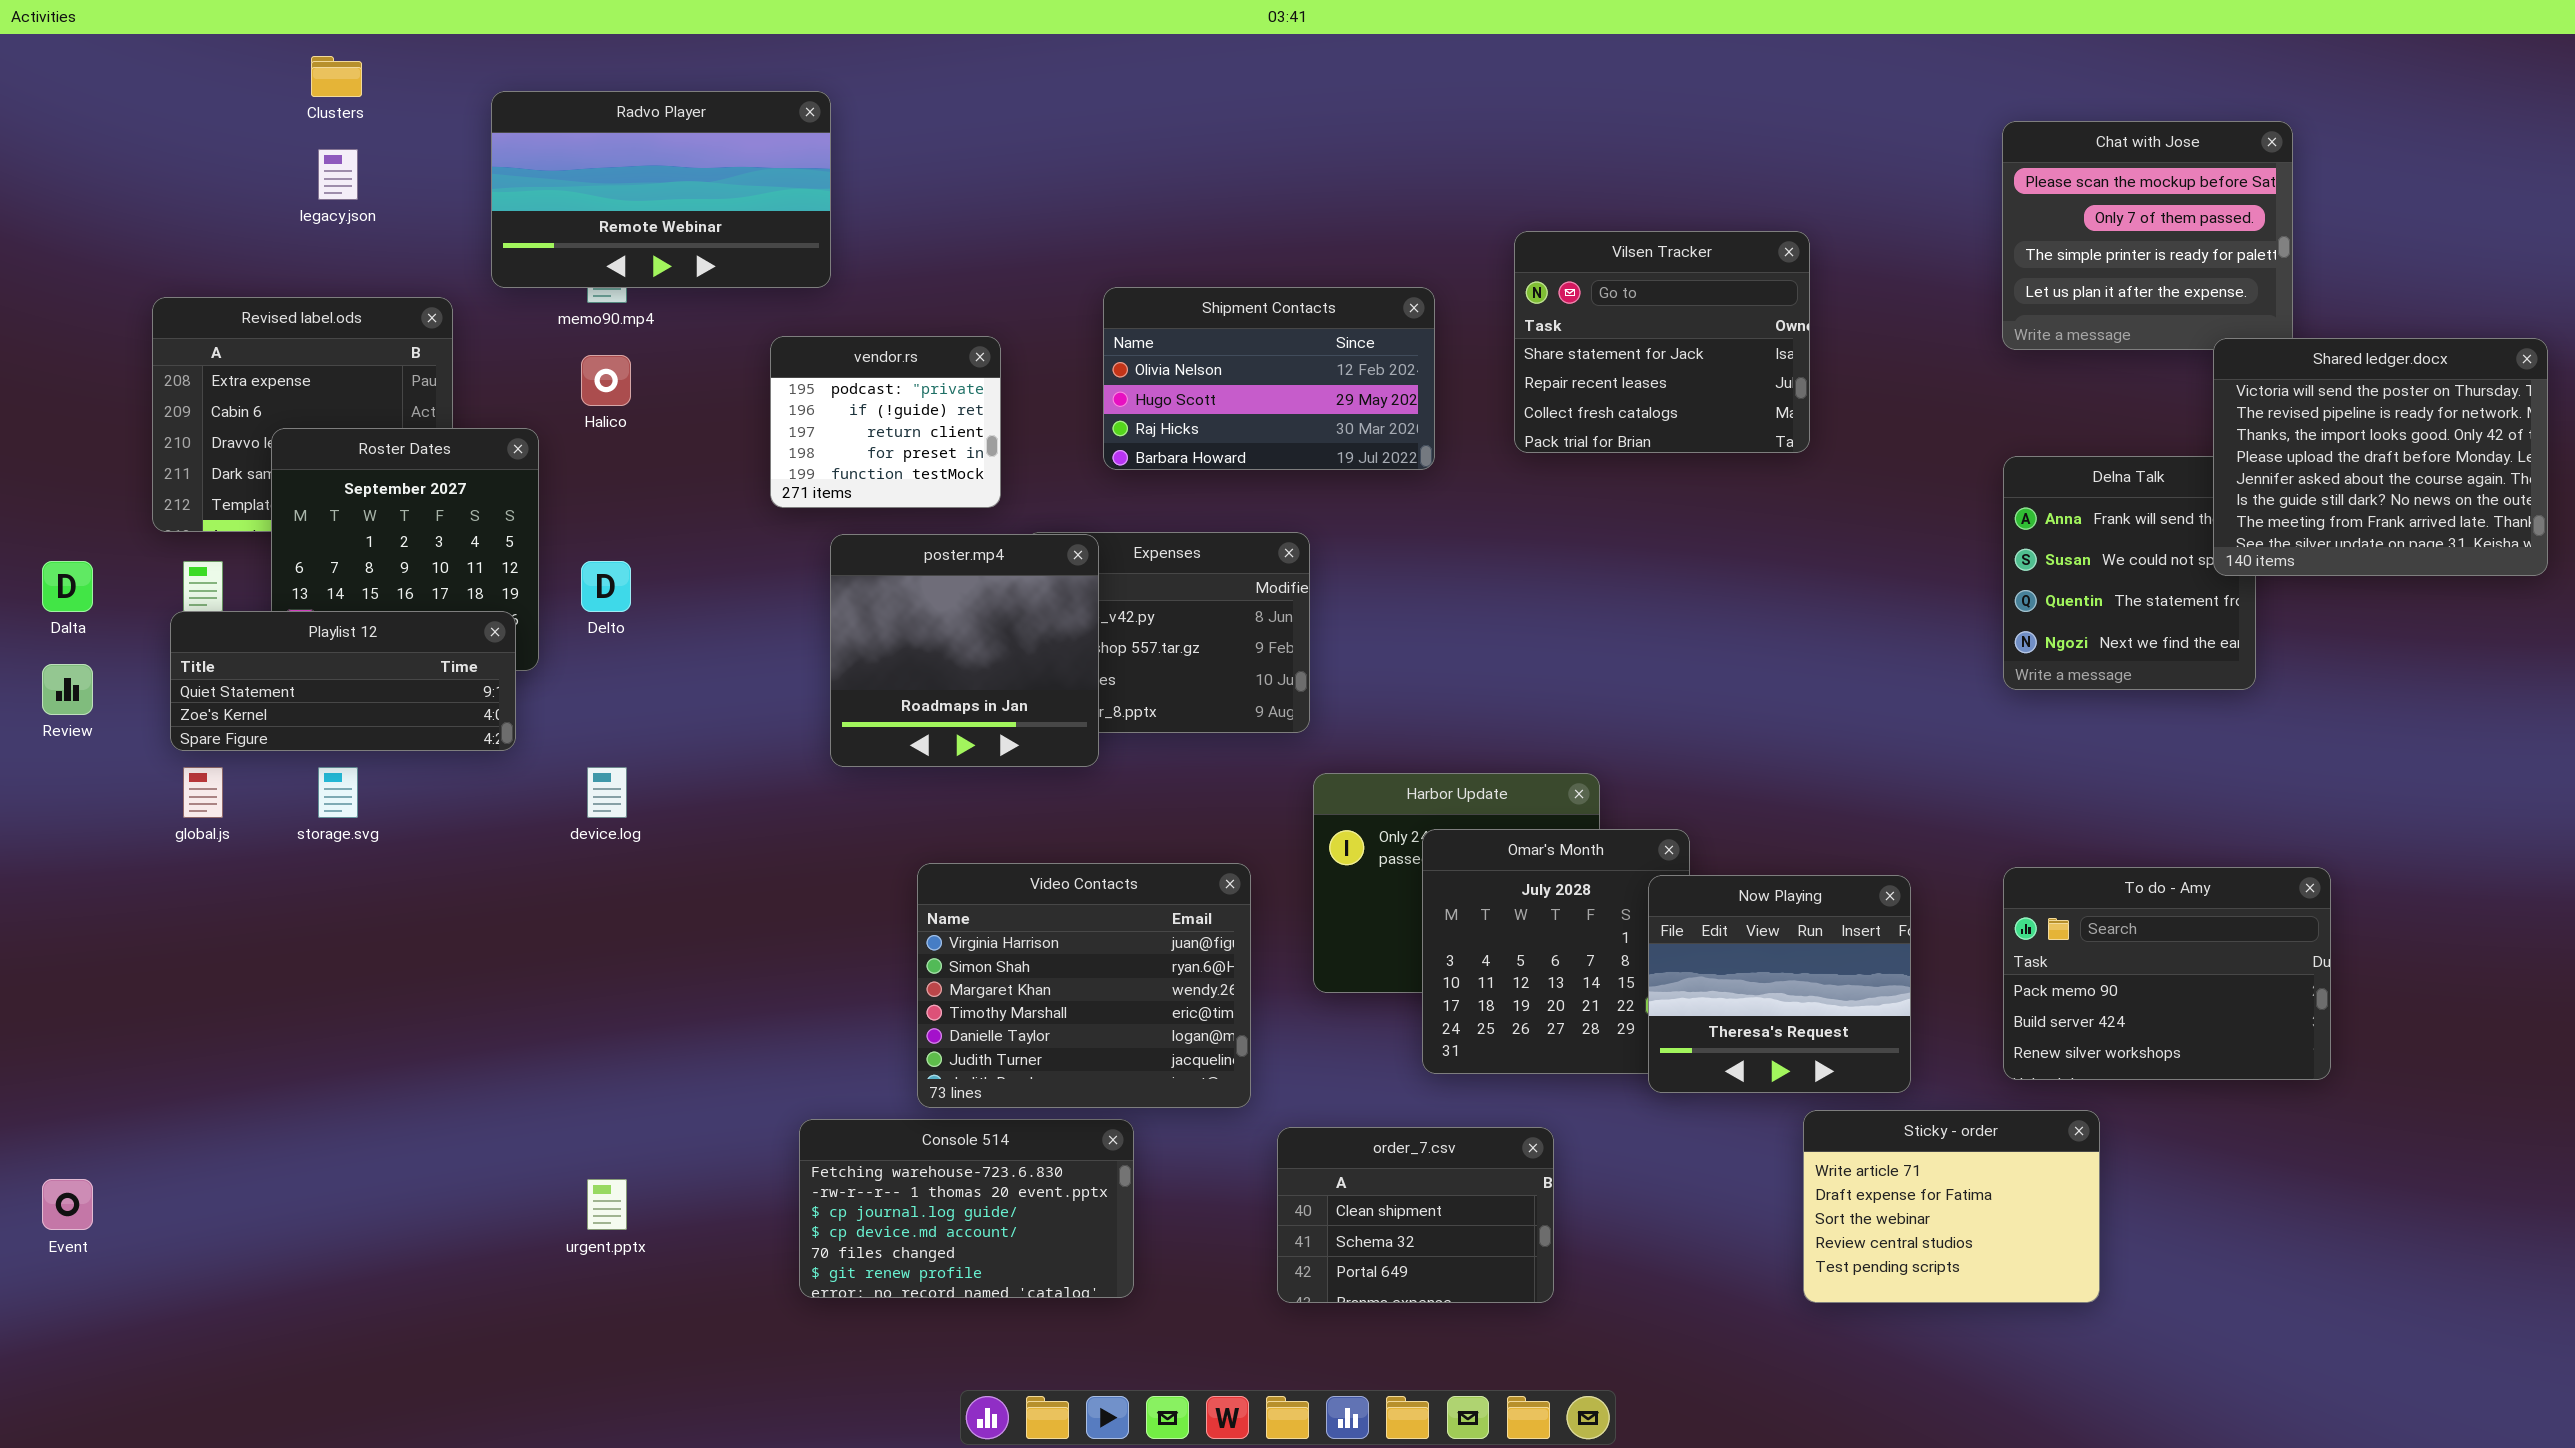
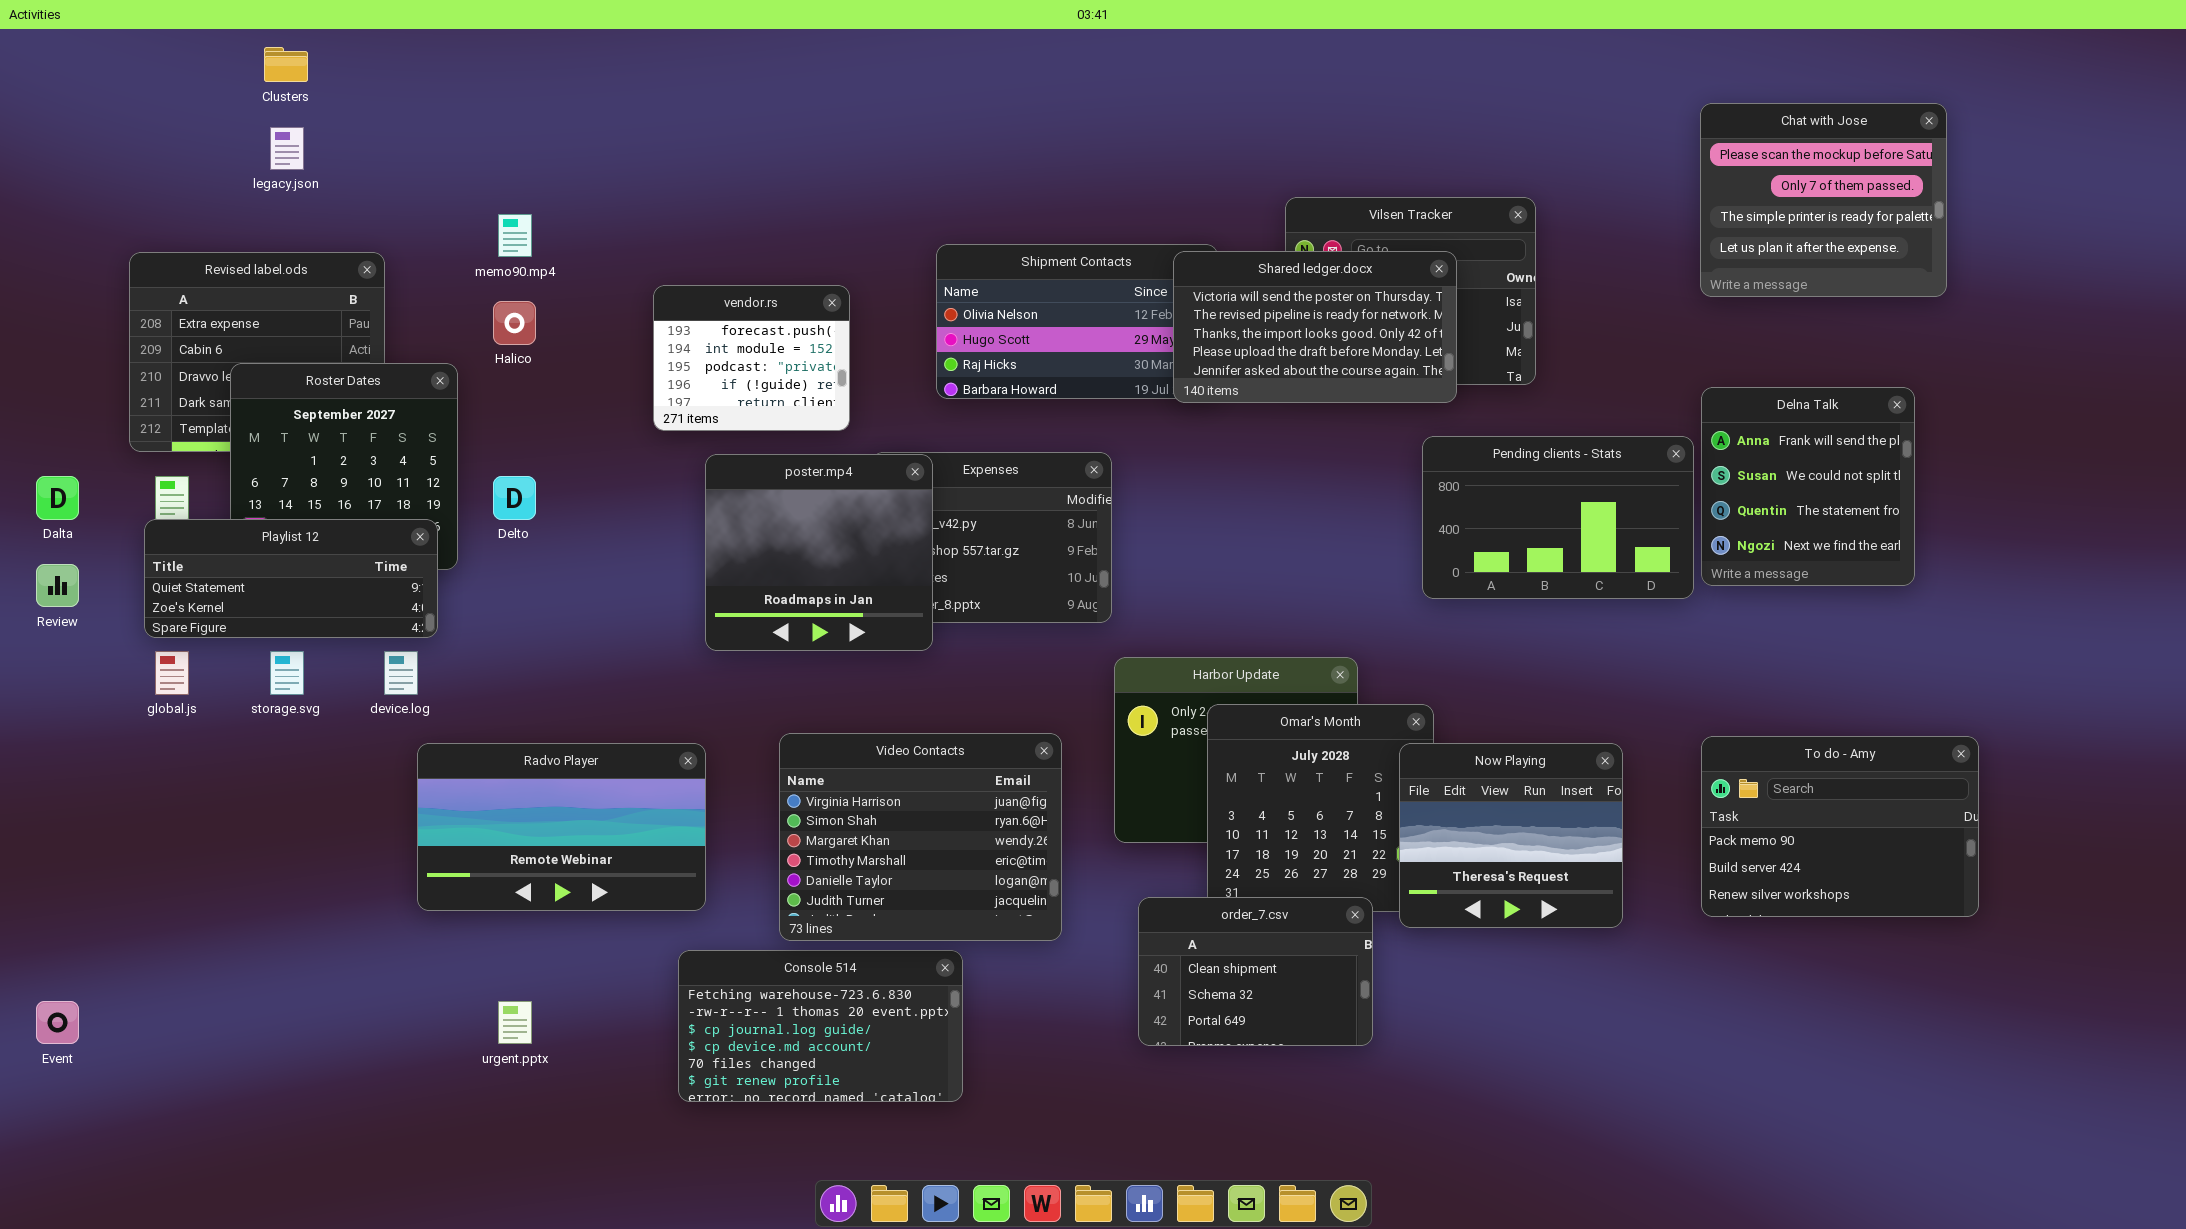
Radvo Player: [491,91,831,288] -> [417,743,706,911], moved
vendor.rs: [770,336,1001,508] -> [653,285,850,431], scrolled up 2 rows
Shared ledger.docx: [2213,338,2548,576] -> [1173,251,1457,403], moved, resized
Pending clients - Stats: none -> [1422,436,1694,599], opened
device.log: [587,767,627,818] -> [384,651,418,695], moved
Sticky - order: [1803,1110,2100,1303] -> none, closed
order_7.csv: [1277,1127,1554,1303] -> [1138,897,1373,1046], moved

